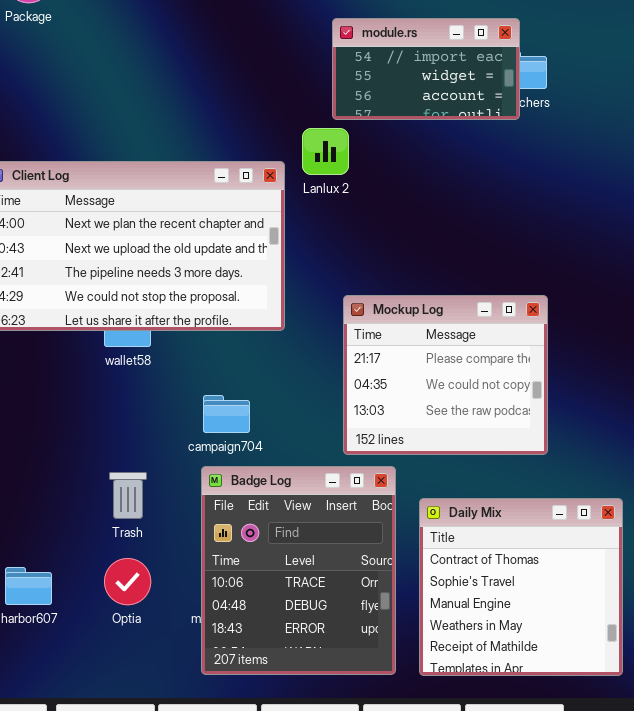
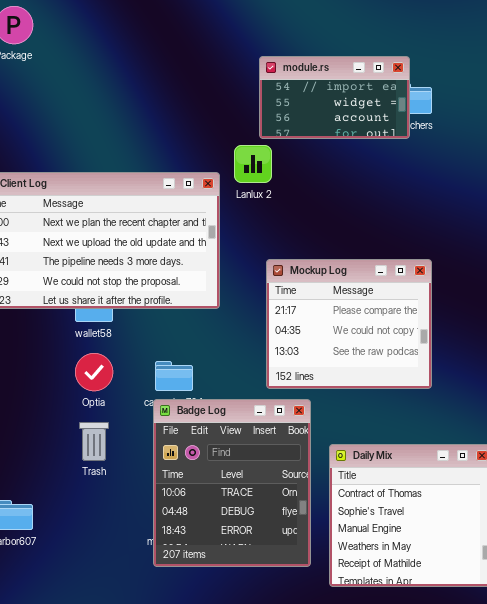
Mockup Log: [343,295,548,455] -> [266,259,432,389], moved
Badge Log: [201,466,396,675] -> [153,399,311,567], moved
Optia: [104,558,151,605] -> [75,353,113,391], moved

